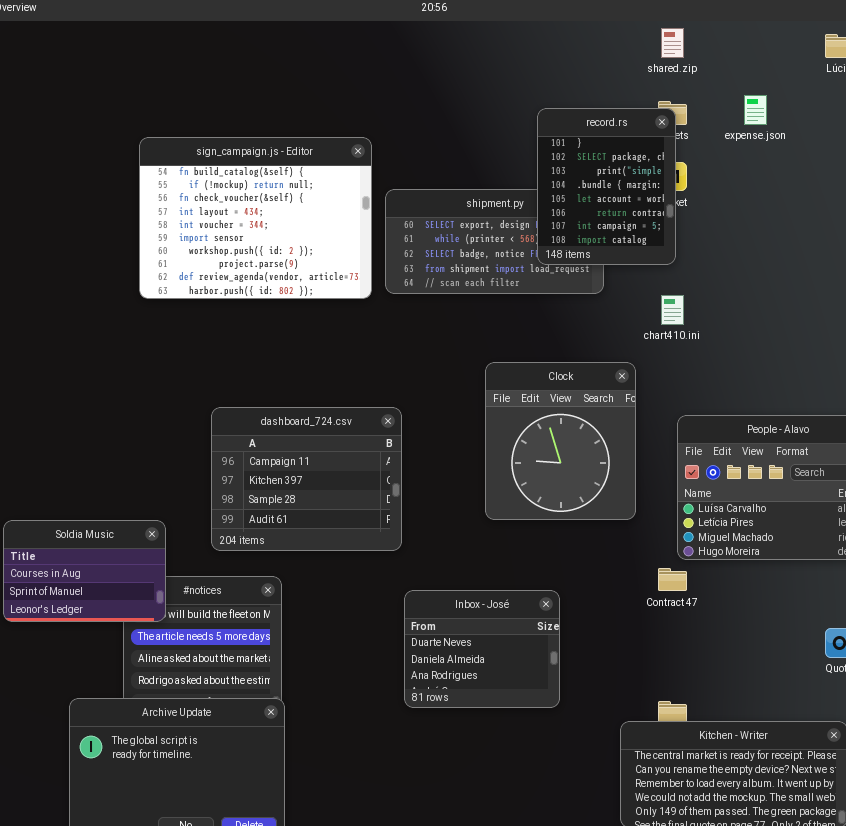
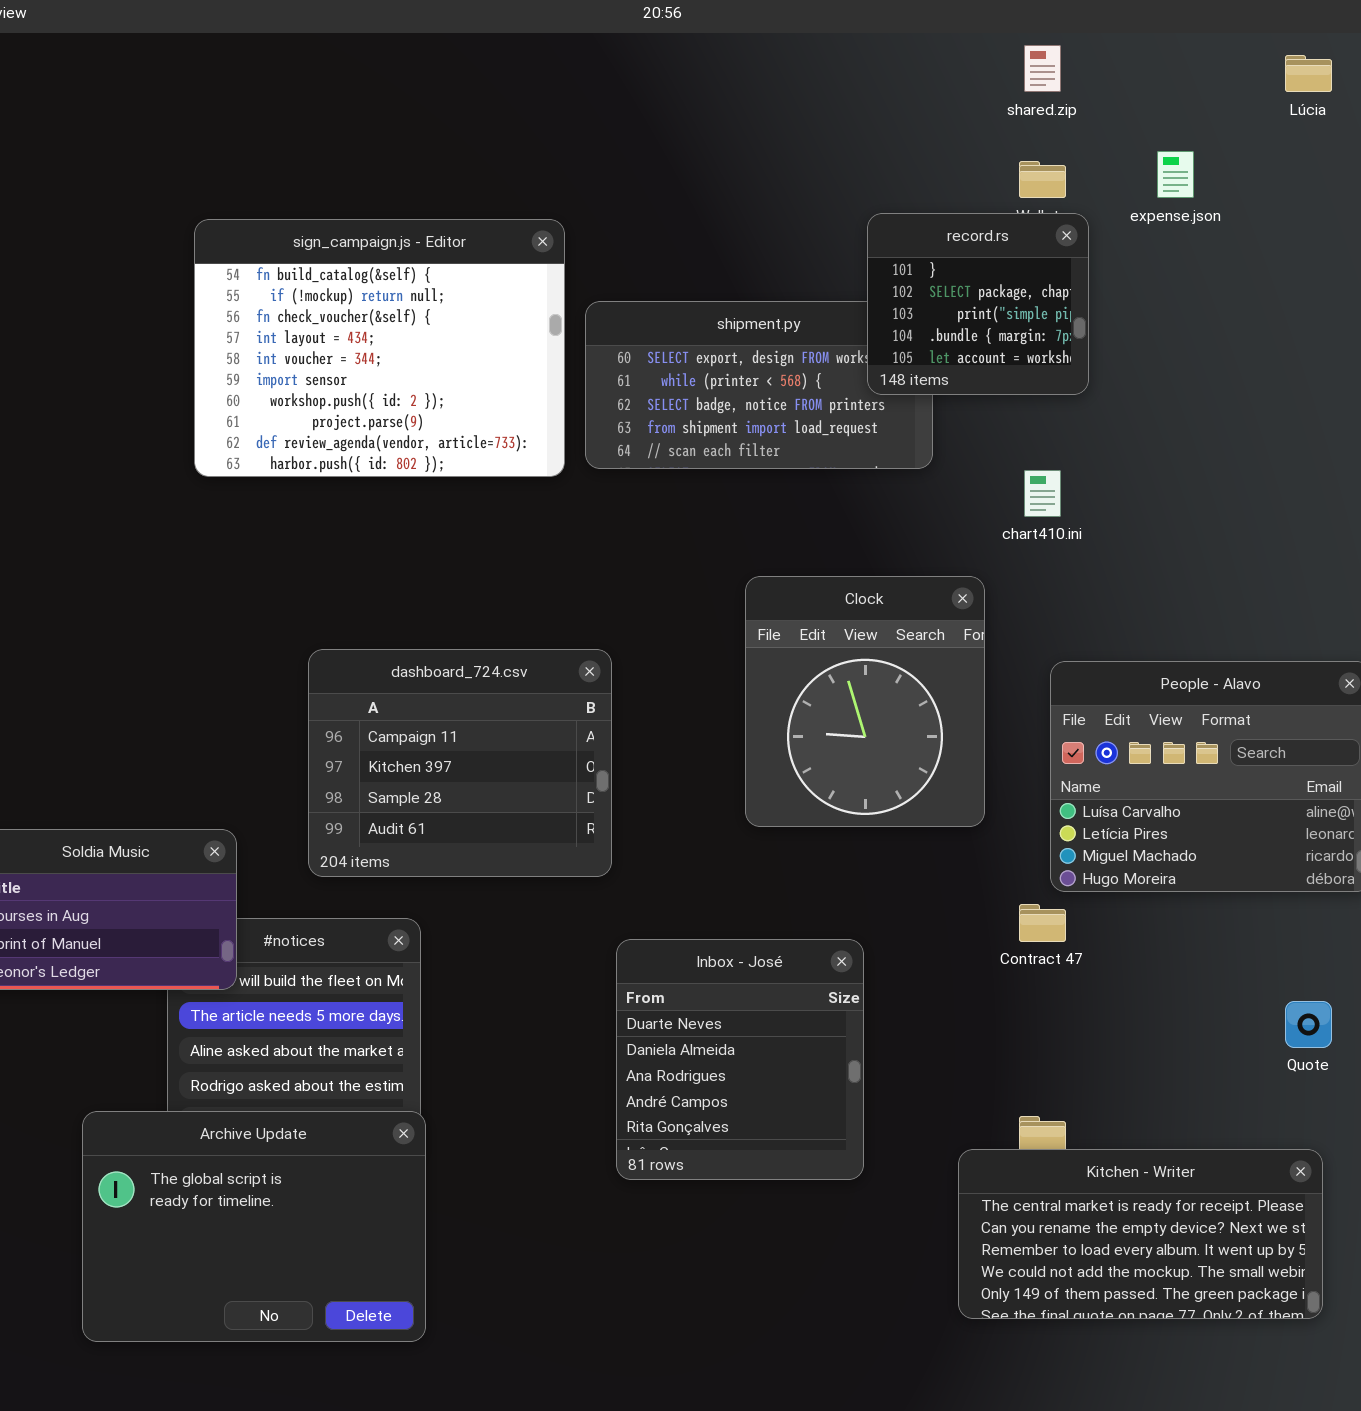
record.rs: [537,108,676,265] -> [867,213,1089,395], moved, resized
Inbox - José: [404,590,560,708] -> [616,939,864,1180], resized

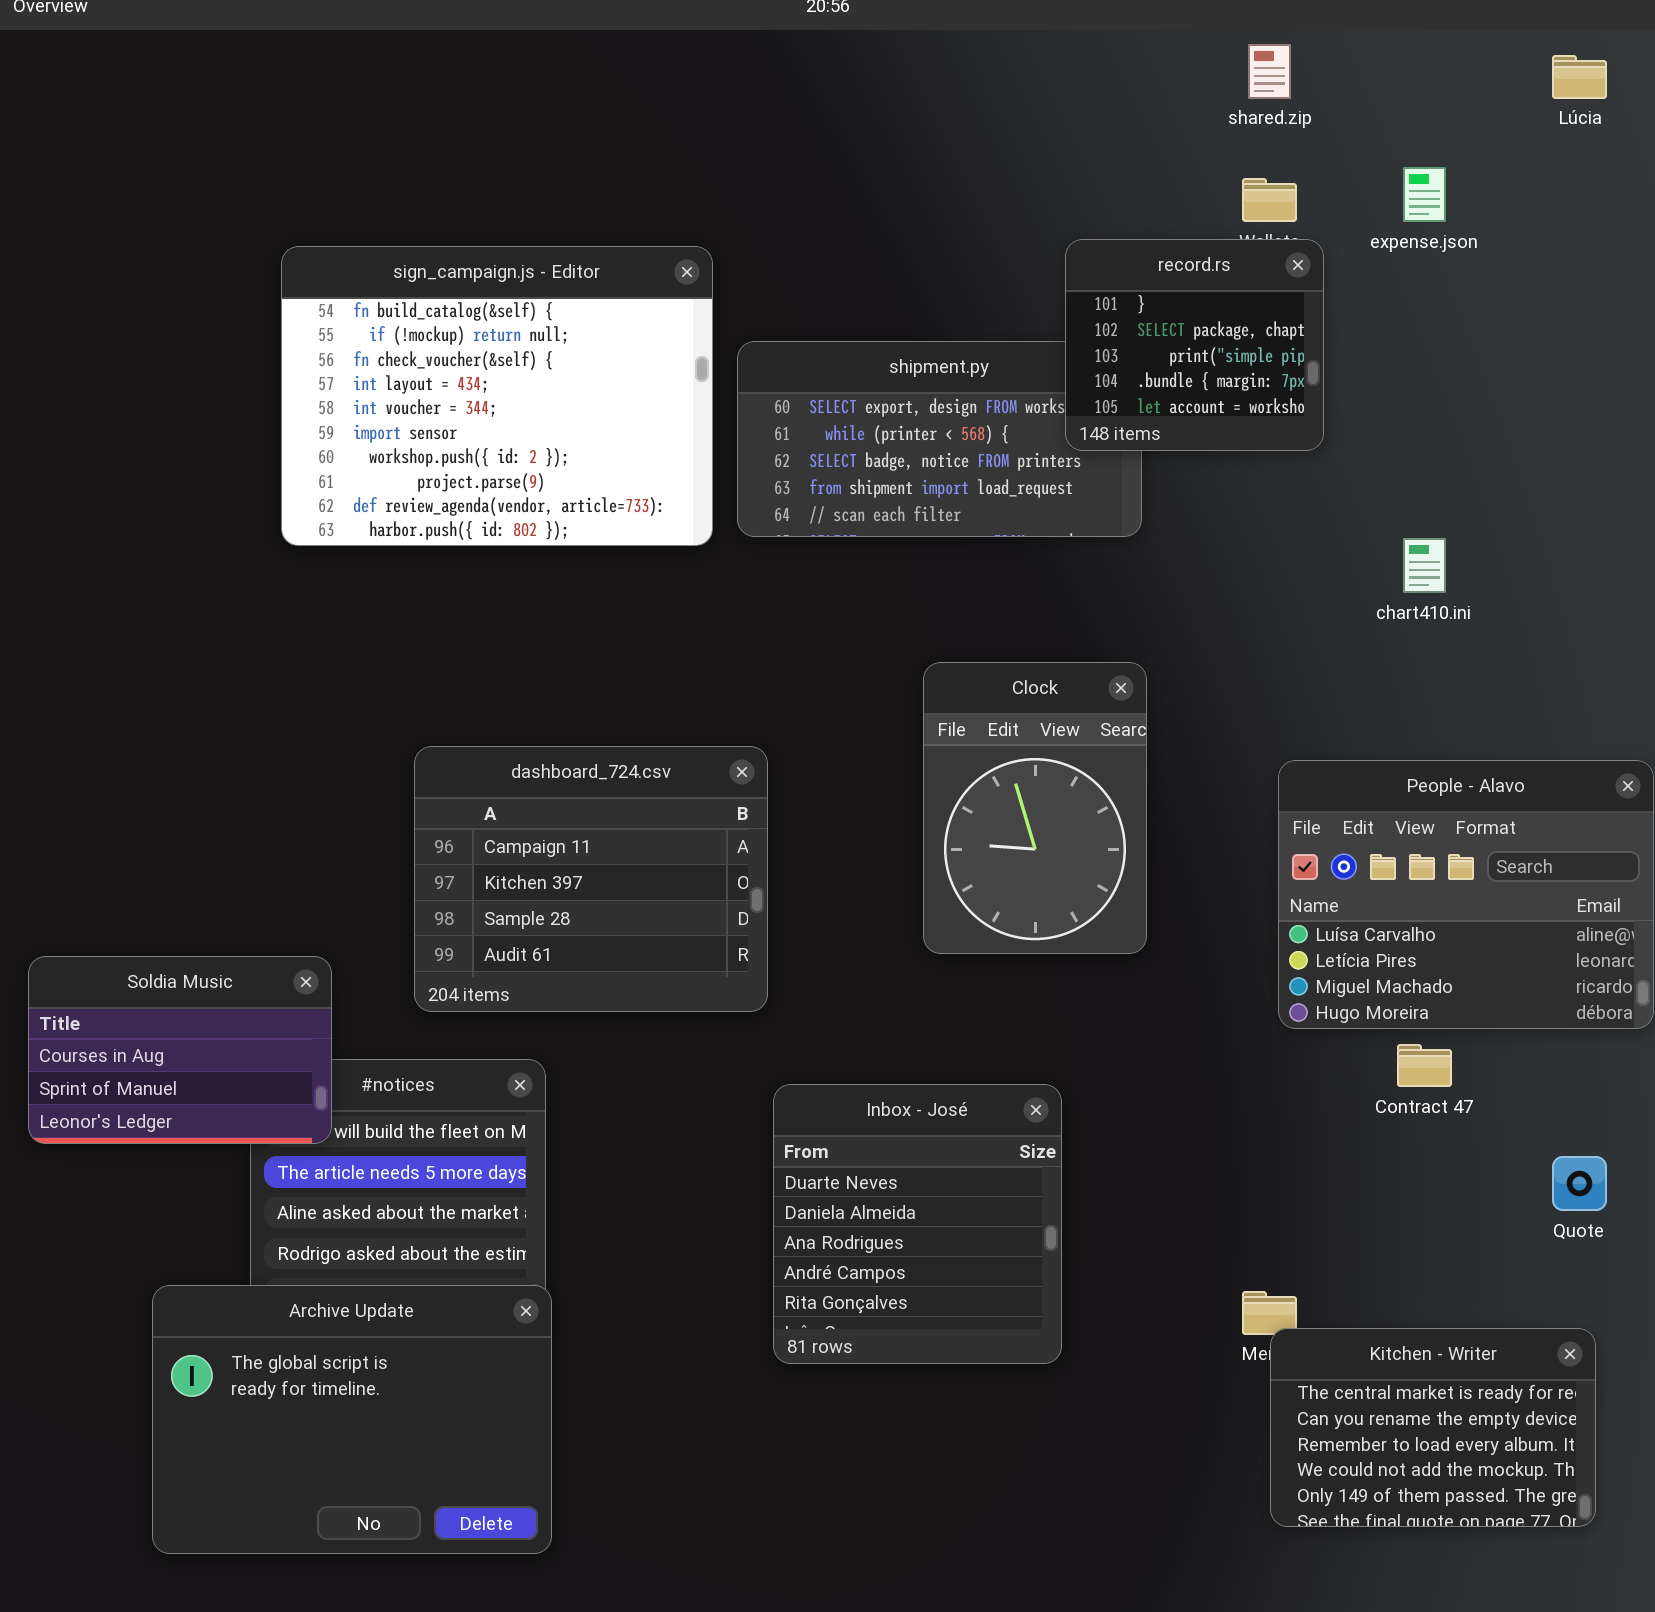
chart410.ini: [1024,470,1061,517] -> [1403,538,1446,593], moved
Clock: [745,576,985,827] -> [923,662,1147,954], resized
Contract 47: [1019,904,1066,942] -> [1397,1044,1452,1087], moved
Kitchen - Writer: [958,1149,1323,1319] -> [1270,1328,1596,1527], resized

